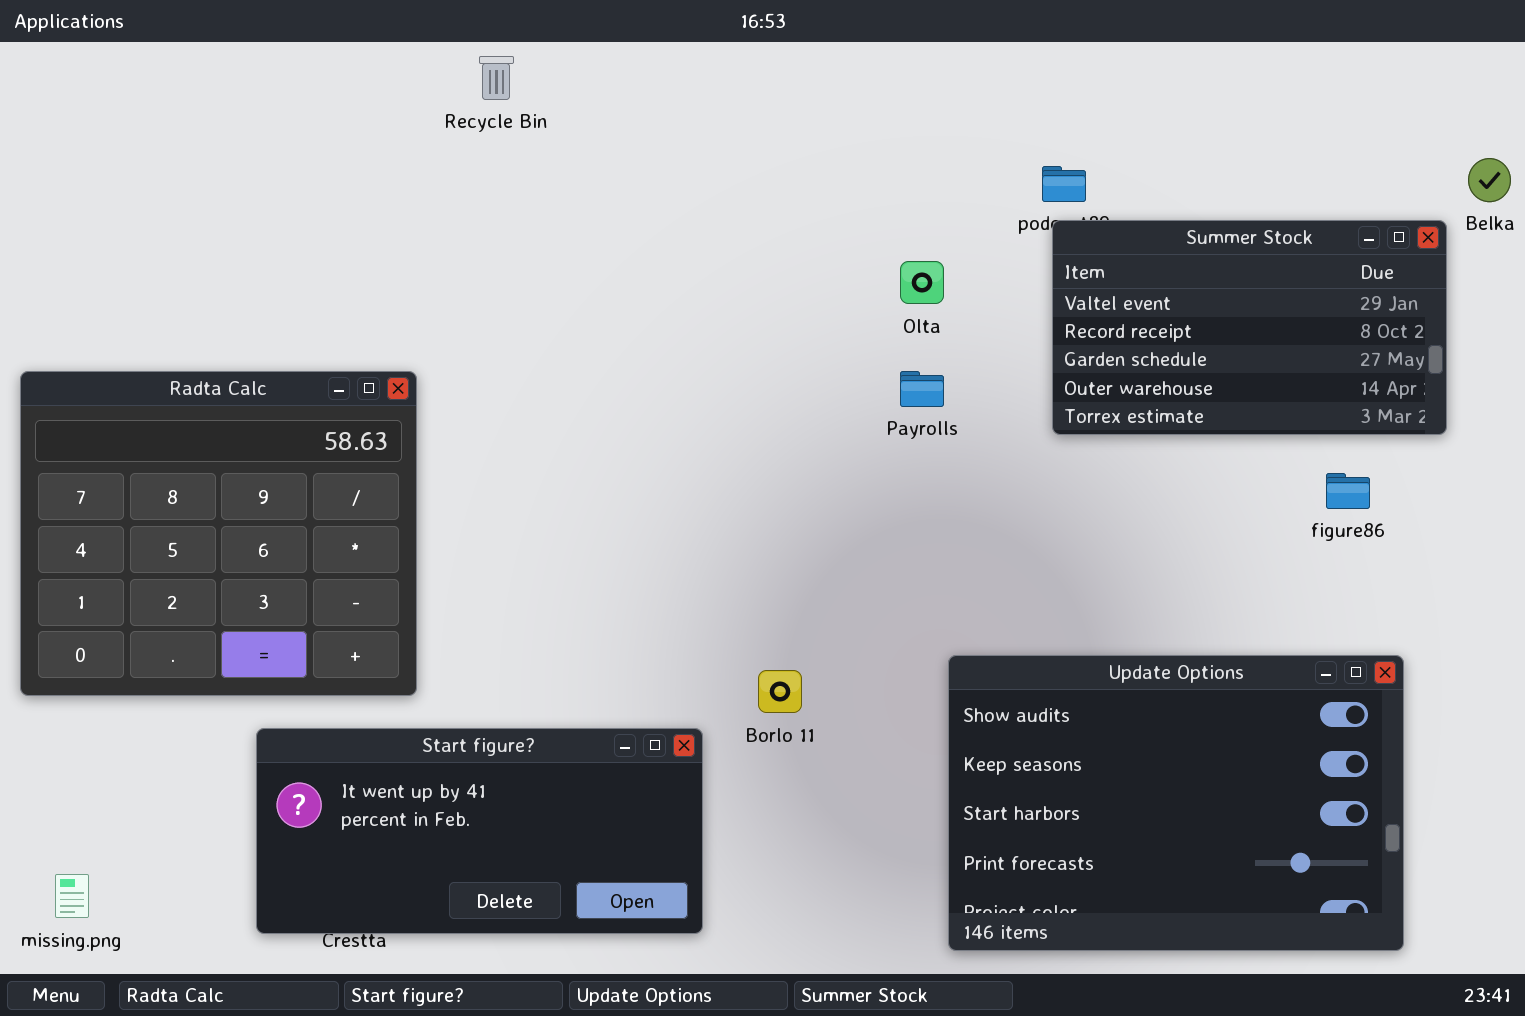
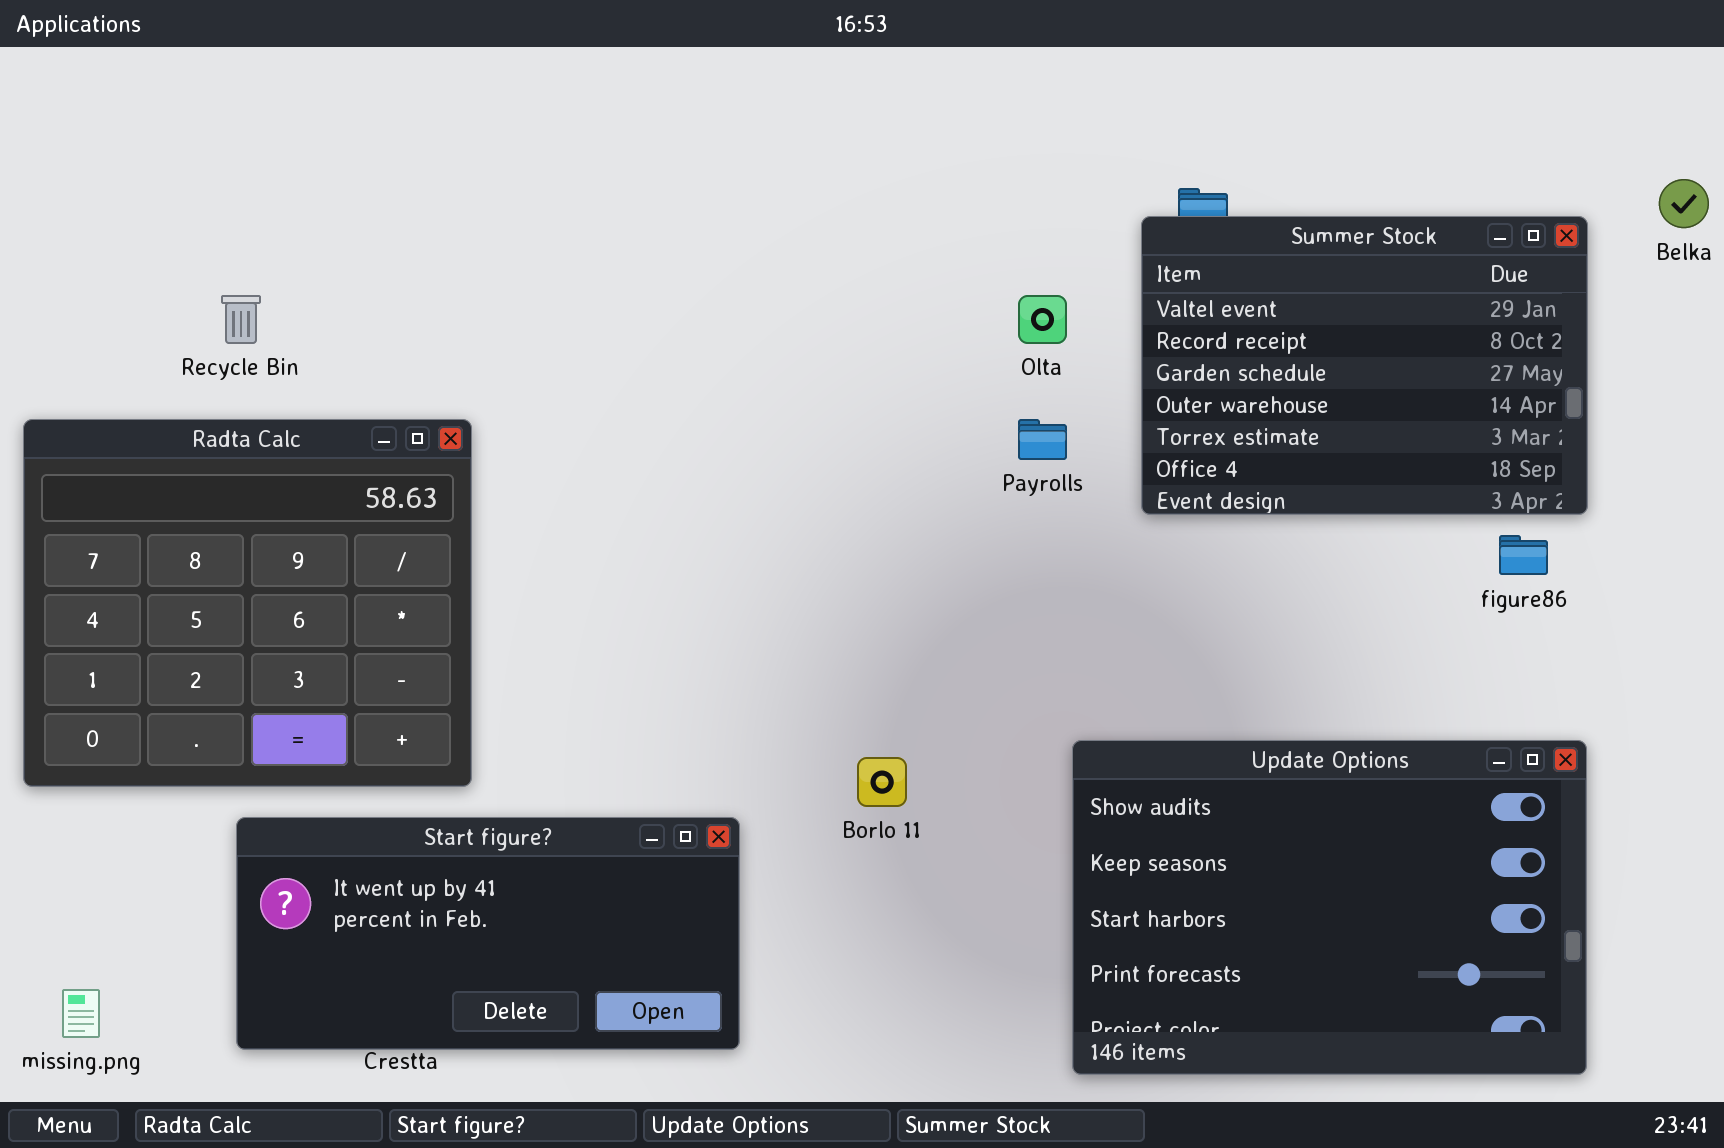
Recycle Bin: [479,56,514,100] -> [221,295,261,344], moved
Summer Stock: [1052,220,1447,435] -> [1141,216,1588,515], moved, resized
Start figure?: [256,728,703,934] -> [236,817,740,1050], moved

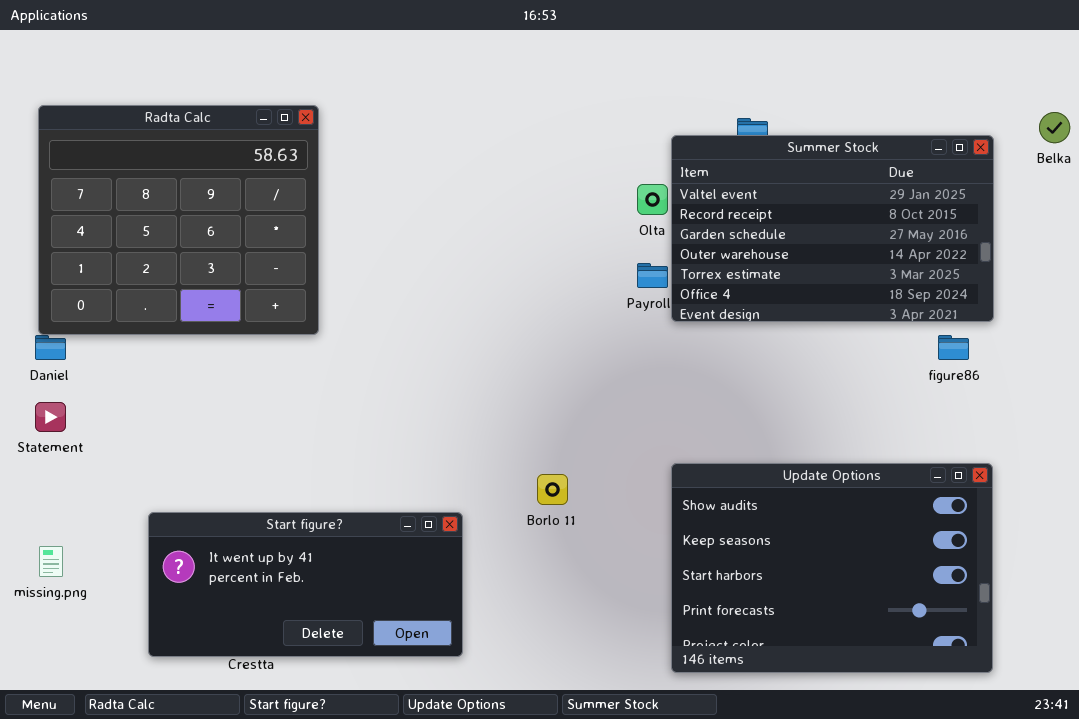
Summer Stock: [1141,216,1588,515] -> [671,135,994,322], resized
Radta Calc: [23,419,472,787] -> [38,105,319,335], moved
missing.png: [62,989,100,1038] -> [39,546,63,577], moved

